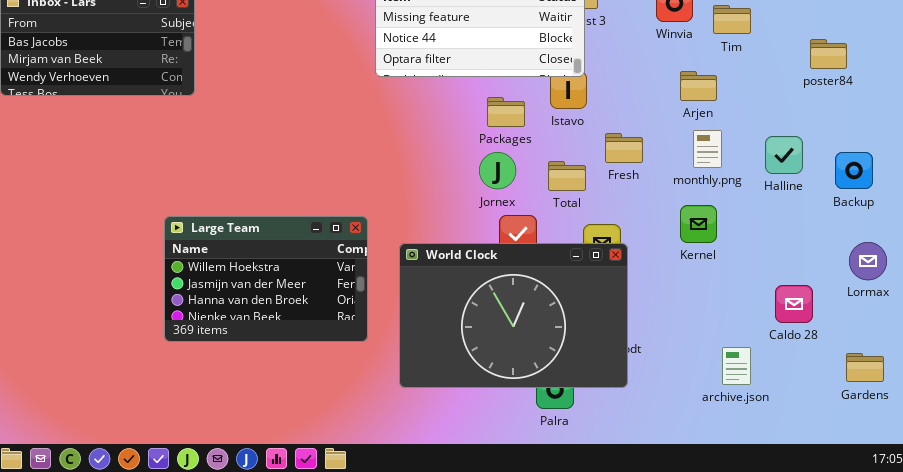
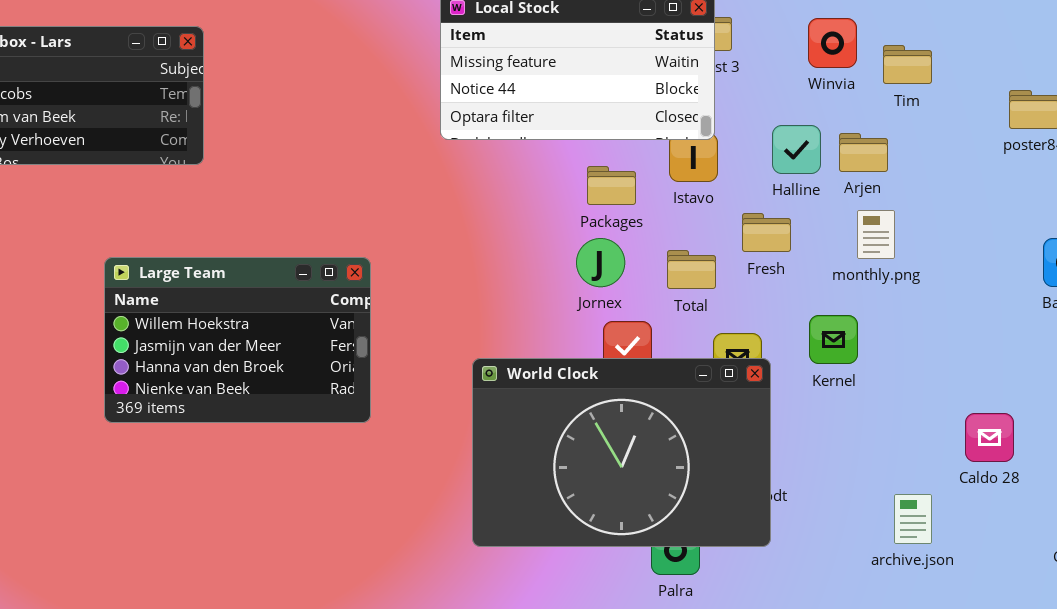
Halline: [765,136,803,174] -> [772,125,821,174], moved
Kernel: [680,205,717,243] -> [809,315,858,364], moved
Large Team: [164,216,368,342] -> [104,257,371,423], moved

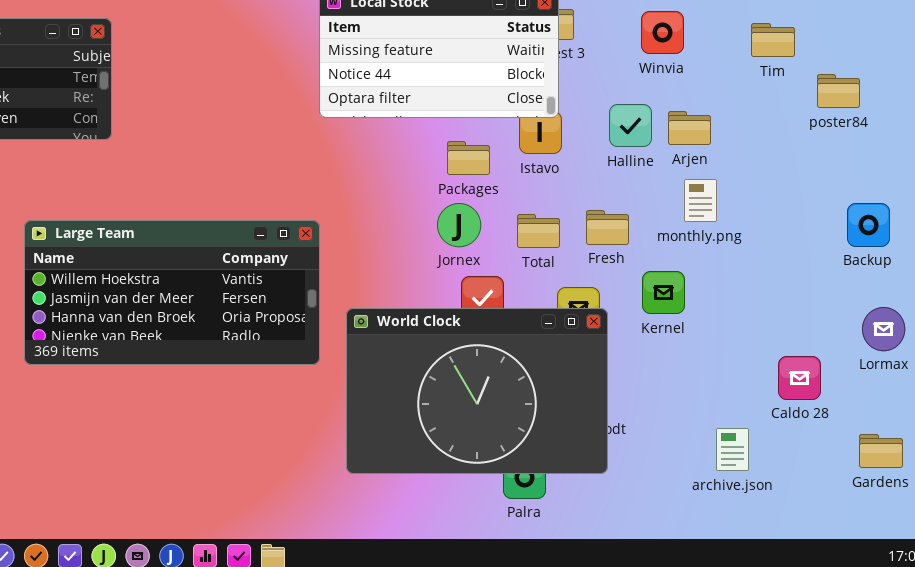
Tim: [883,45,932,84] -> [751,23,795,57], moved
Fresh: [742,213,791,252] -> [586,210,629,245], moved
Large Team: [104,257,371,423] -> [24,220,320,365], resized

